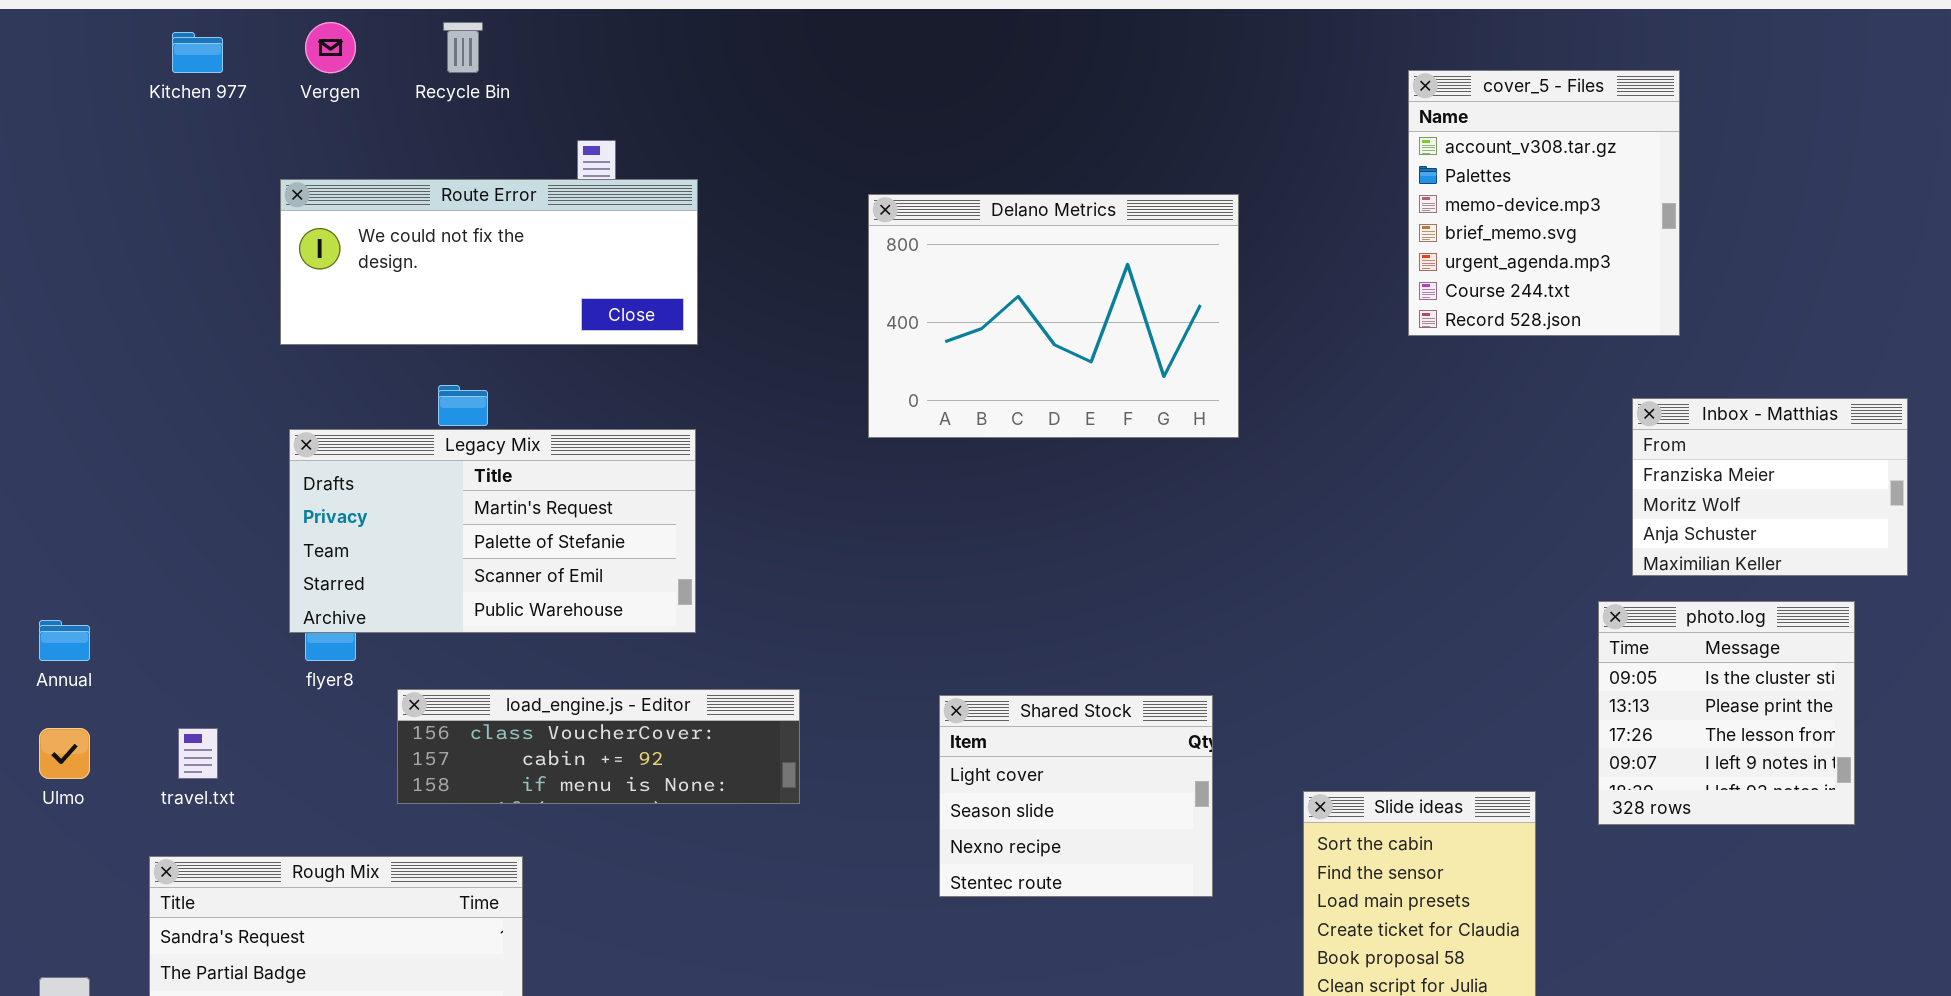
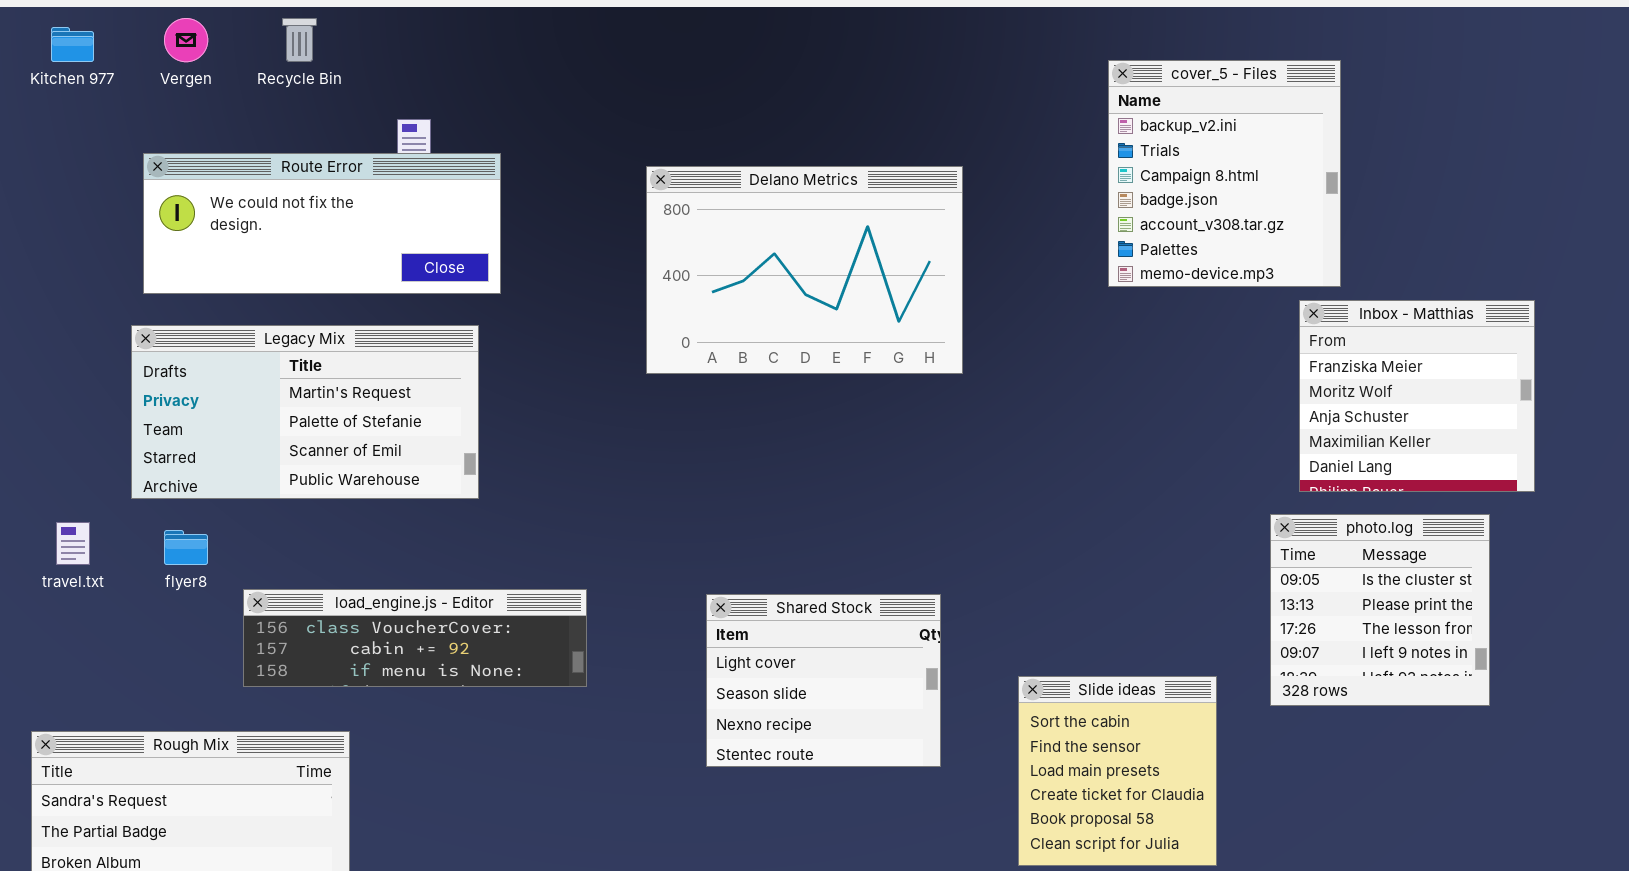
cover_5 - Files: [1408,70,1680,336] -> [1108,60,1341,287], scrolled up 4 rows
Inbox - Matthias: [1632,398,1908,576] -> [1299,300,1535,492], resized
Legacy Mix: [289,429,696,633] -> [131,325,479,499], moved
travel.txt: [178,728,218,779] -> [56,522,90,565], moved

